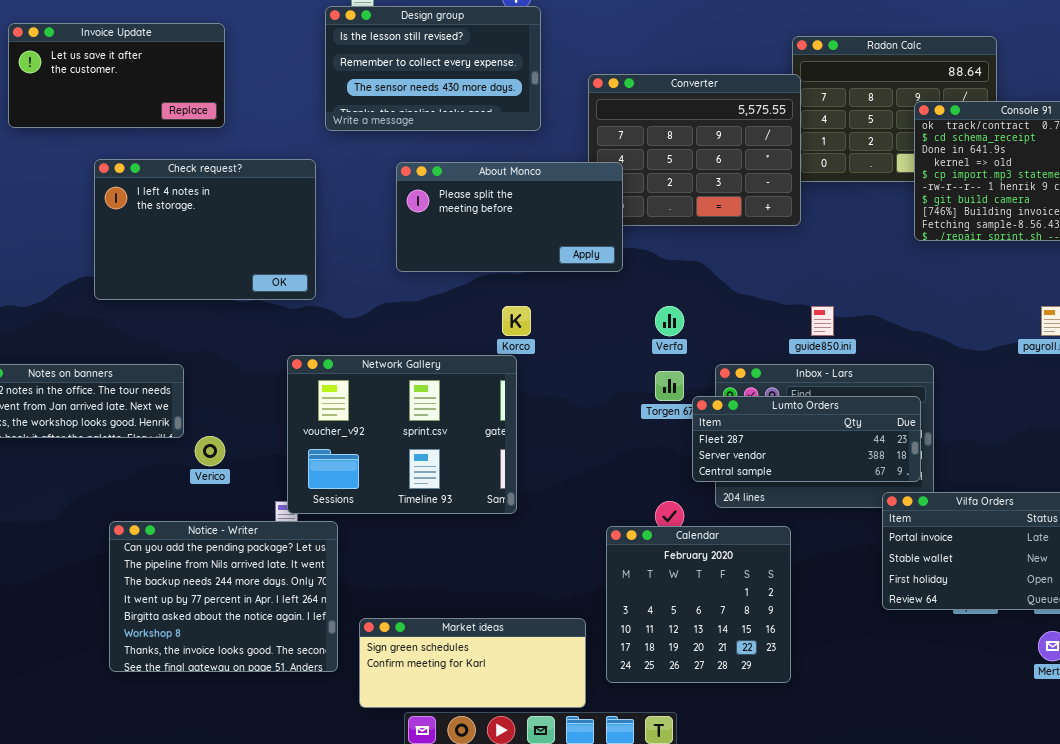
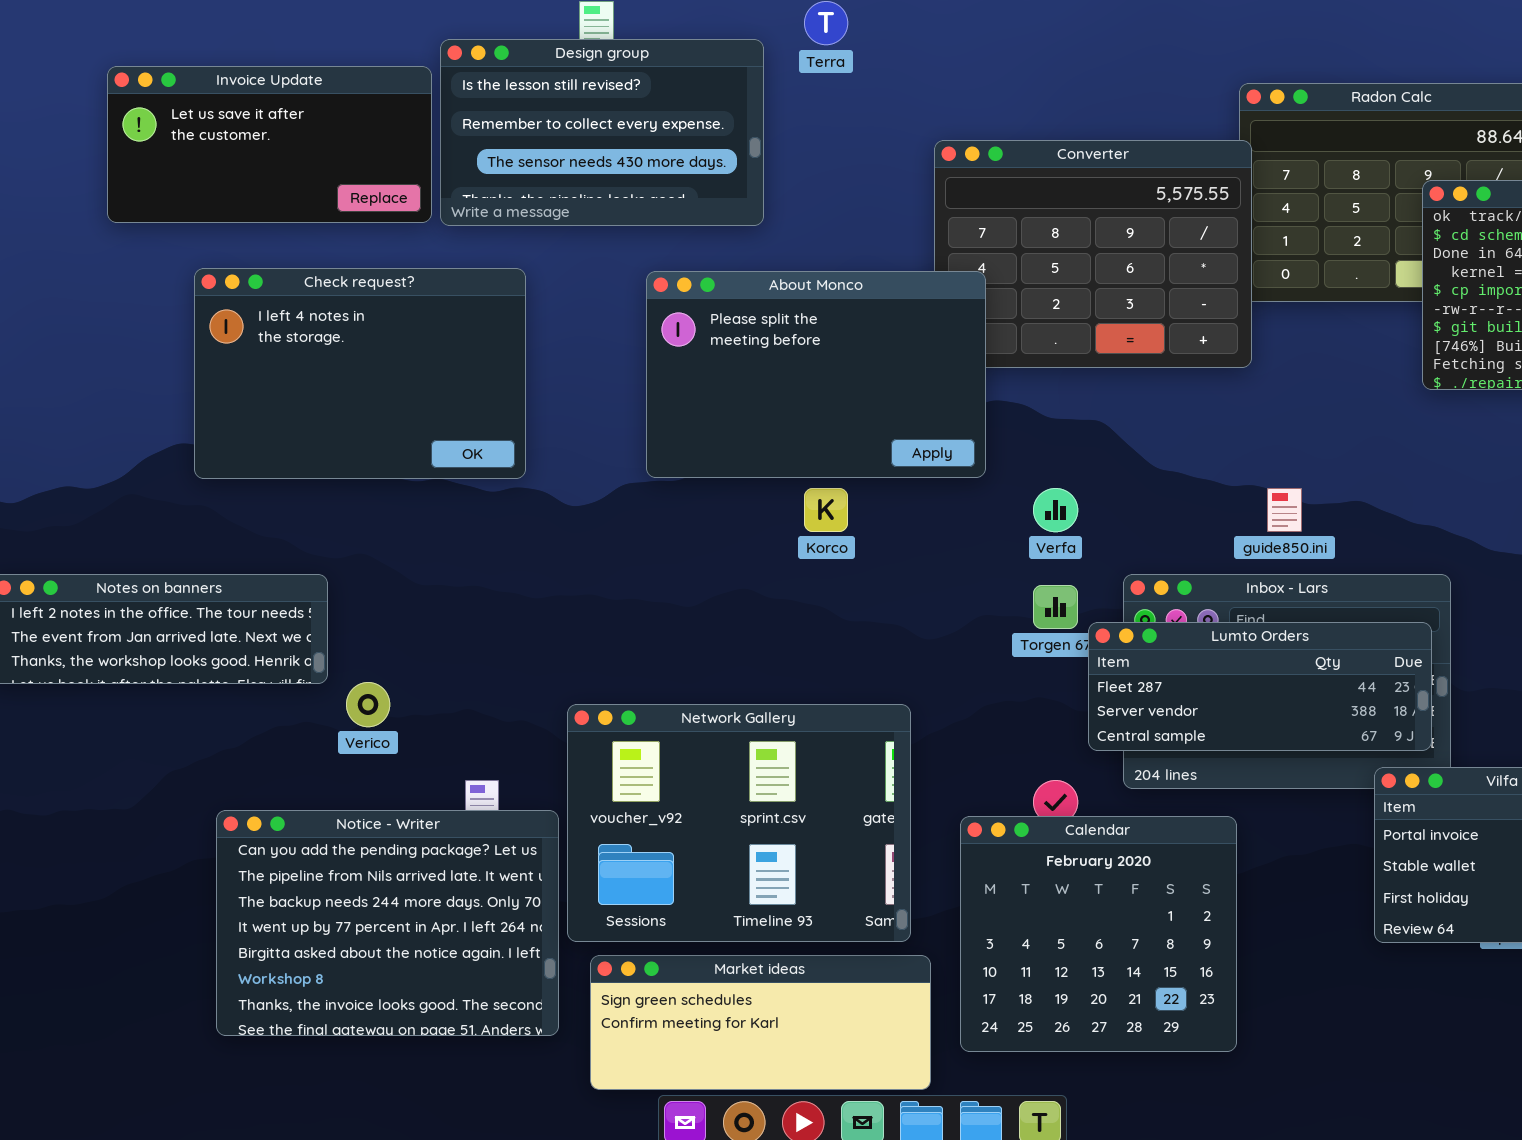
Design group: [325,6,541,131] -> [440,39,764,226], moved
Invoice Update: [8,23,225,128] -> [107,66,432,223], moved
About Monco: [396,162,623,272] -> [646,271,986,478], resized
Network Gallery: [287,355,517,514] -> [567,704,911,942], moved

